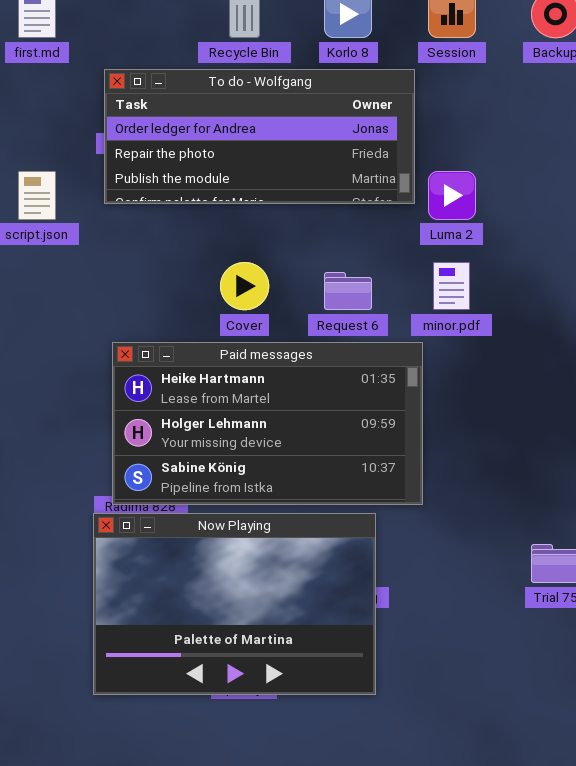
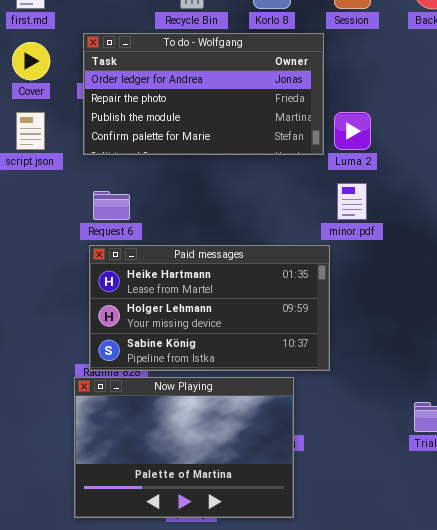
To do - Wolfgang: [104,69,415,204] -> [83,33,324,155], resized
Cover: [220,262,269,310] -> [12,42,50,80], moved
Request 6: [324,272,372,310] -> [93,191,130,220], moved

